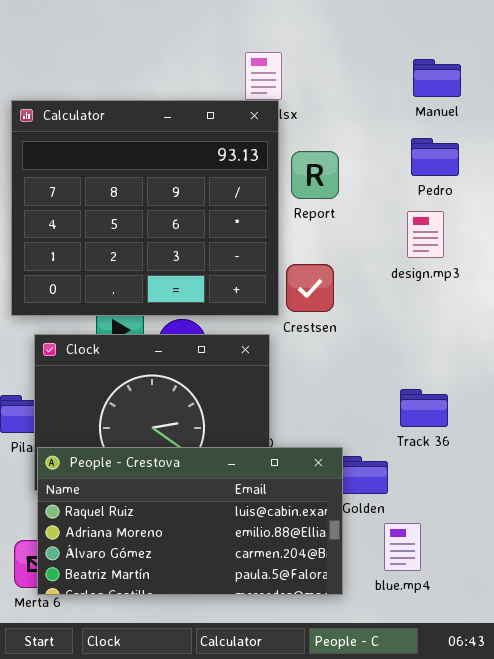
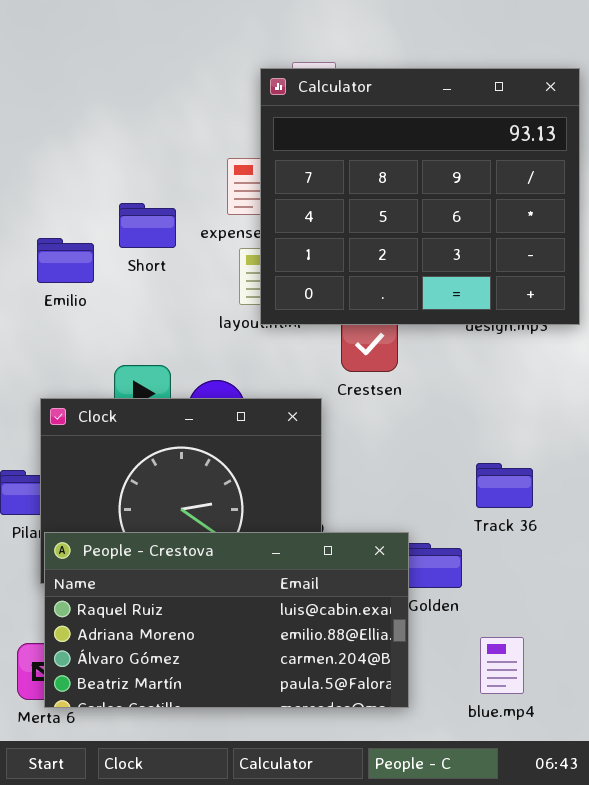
Calculator: [11,100,279,316] -> [260,68,580,325], moved
blue.mp4: [384,523,421,571] -> [480,637,524,694], moved

